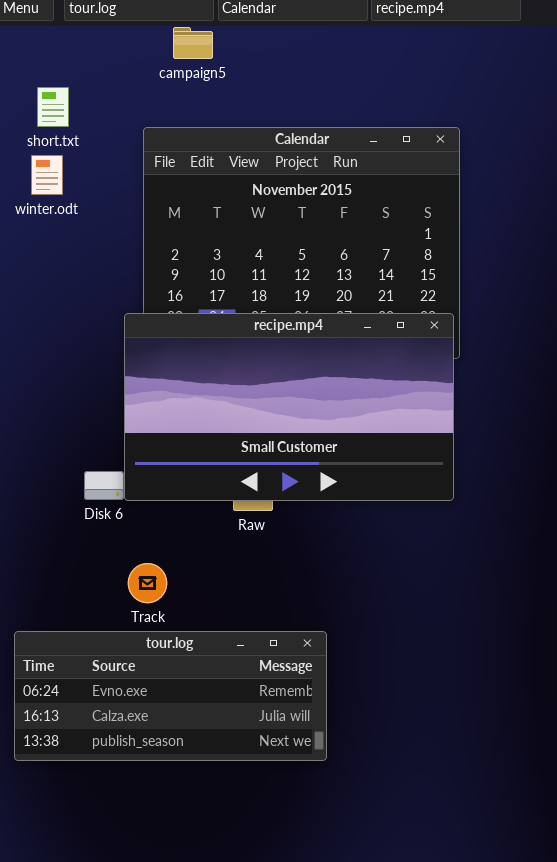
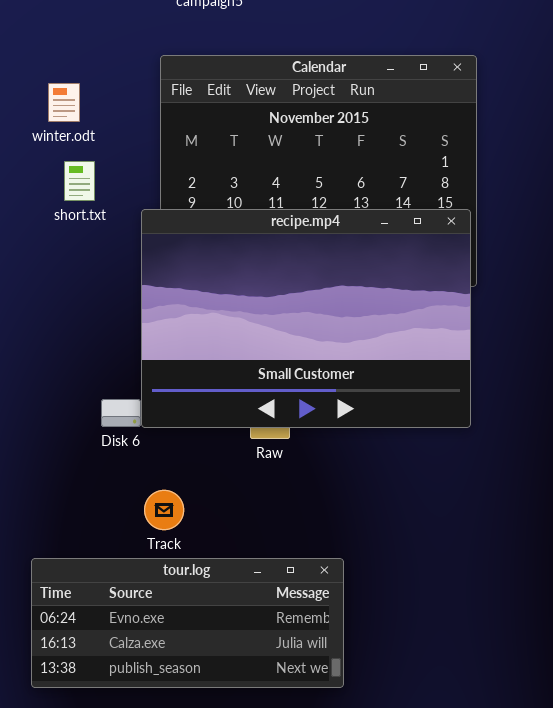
short.txt: [37,87,69,127] -> [64,161,95,201], moved
recipe.mp4: [124,313,454,501] -> [141,209,471,428], resized

